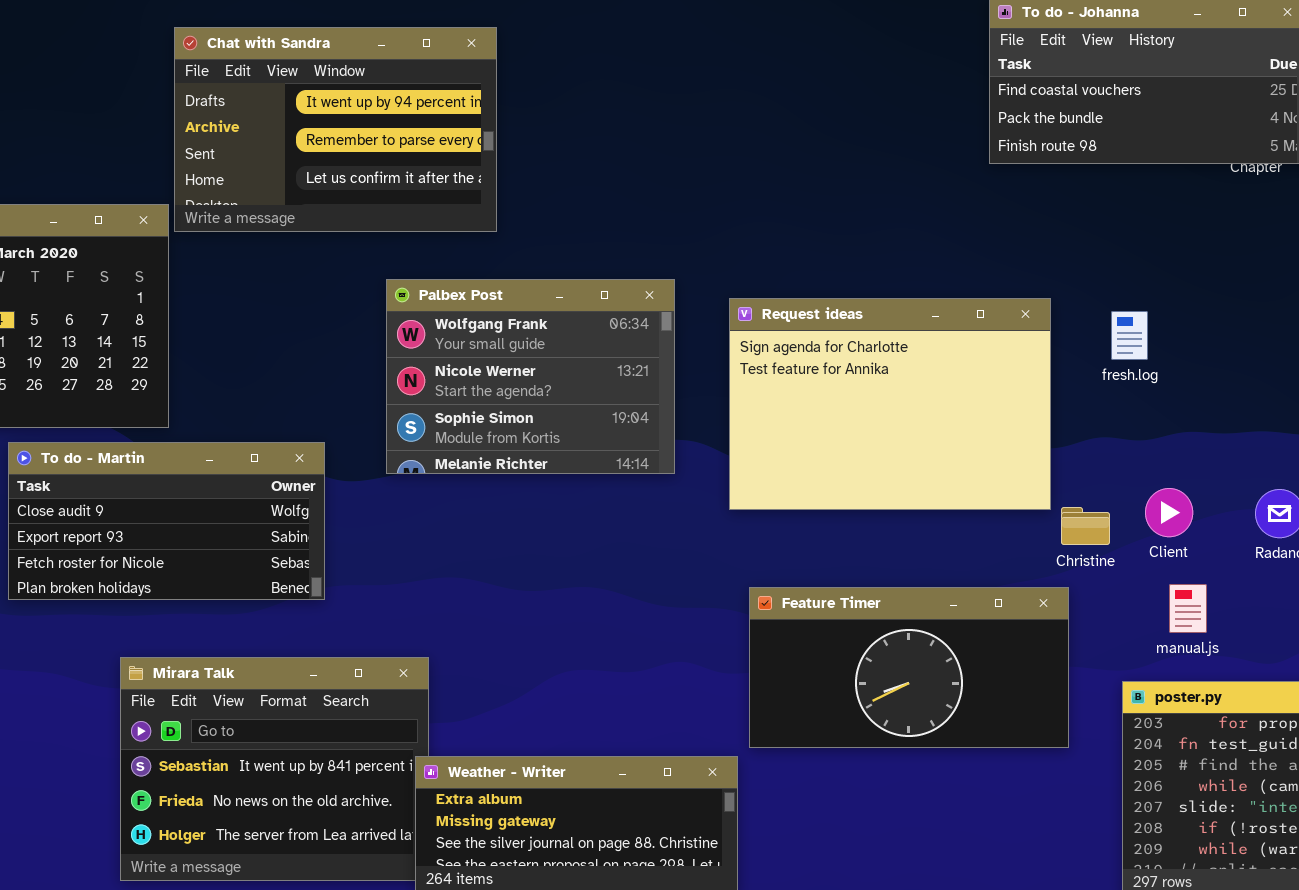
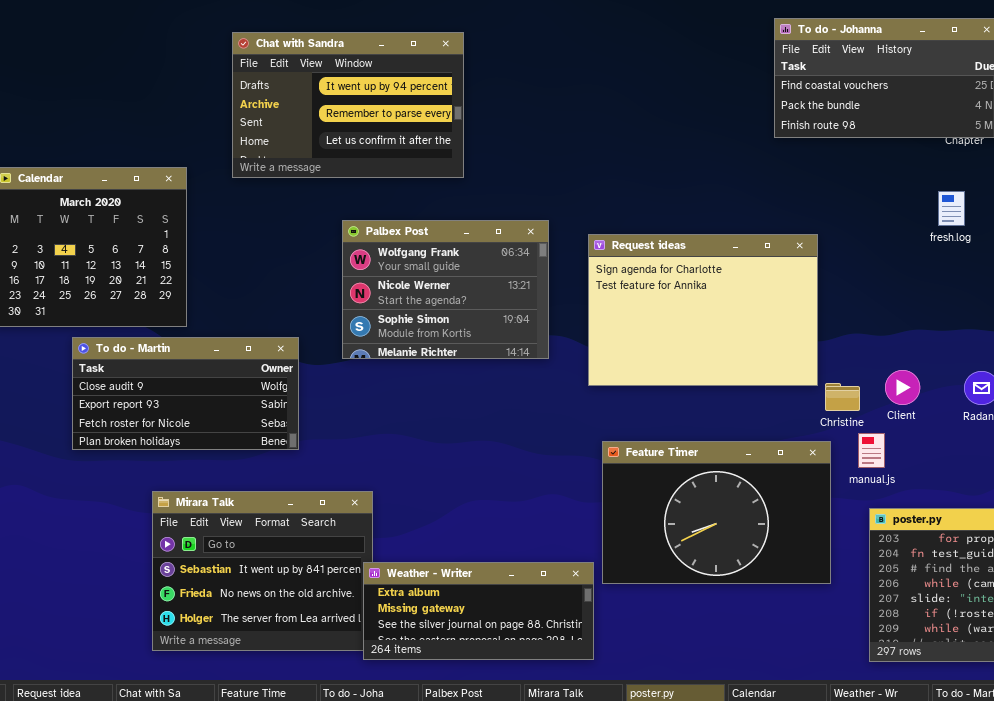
Chat with Sandra: [174,27,497,232] -> [232,32,464,178], moved
fresh.log: [1111,311,1148,360] -> [938,191,965,226], moved
manual.js: [1169,584,1207,633] -> [858,433,885,468], moved
Feature Timer: [749,587,1069,748] -> [602,441,831,584], resized

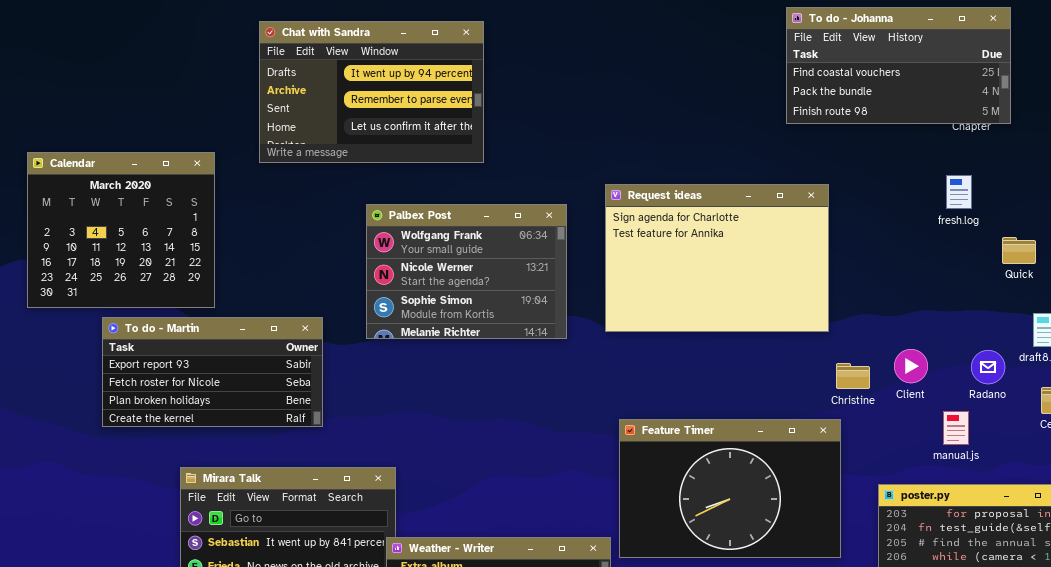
Request ideas: [588,234,818,386] -> [605,184,829,332], moved
To do - Martin: [72,337,299,450] -> [102,317,323,427], scrolled down 1 row
manual.js: [858,433,885,468] -> [943,411,969,445], moved

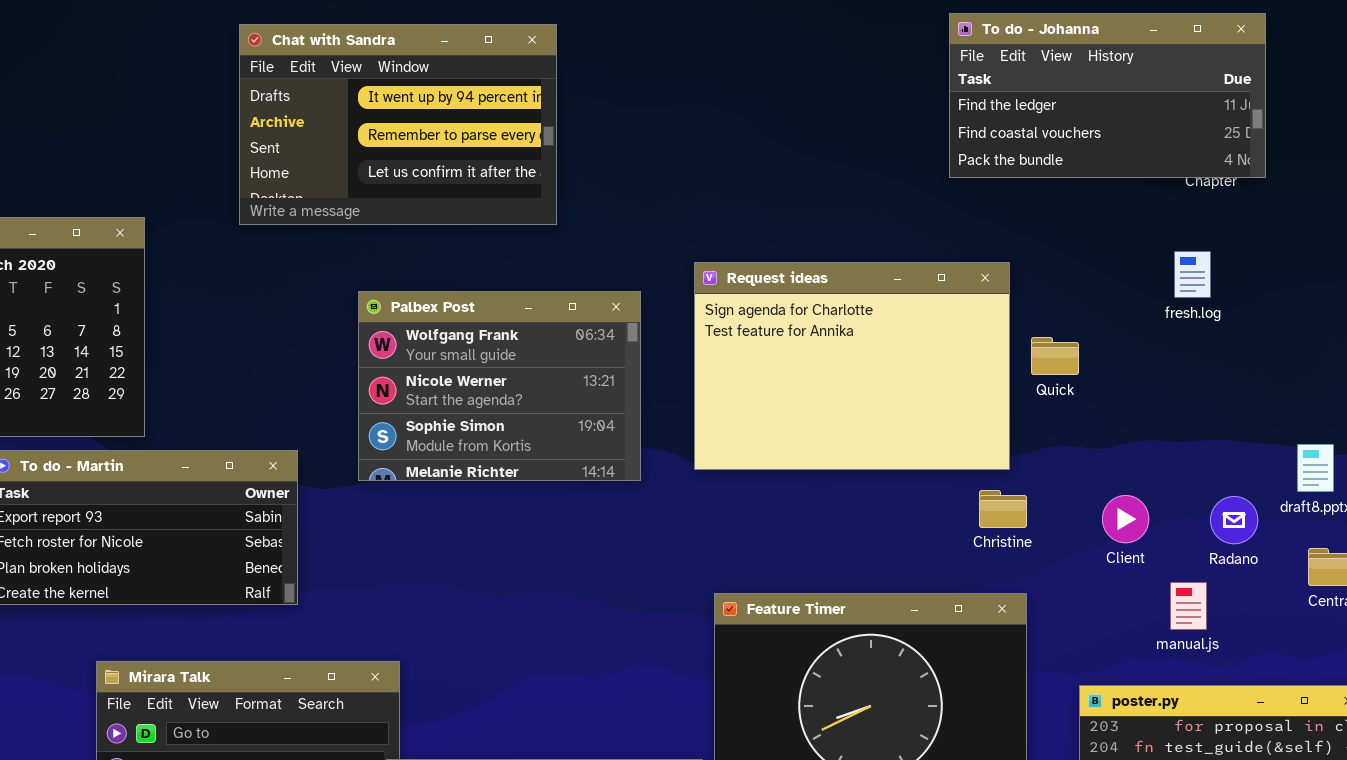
To do - Johanna: [786,7,1011,124] -> [949,13,1266,178], scrolled up 1 row
Chat with Sandra: [259,21,484,163] -> [239,24,557,225], moved
Quick: [1002,237,1036,264] -> [1031,337,1079,375], moved
Christine: [836,363,870,389] -> [979,490,1027,528], moved

